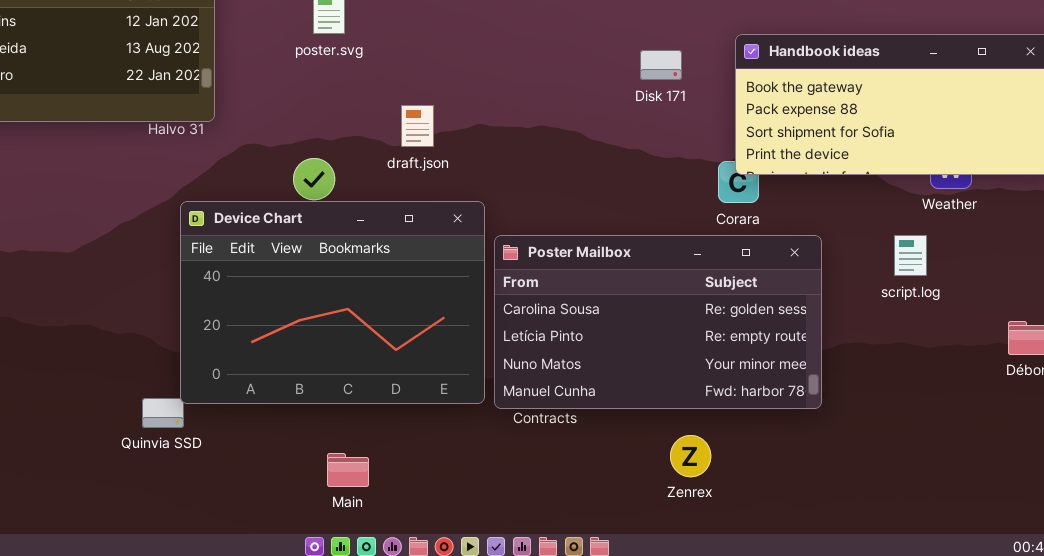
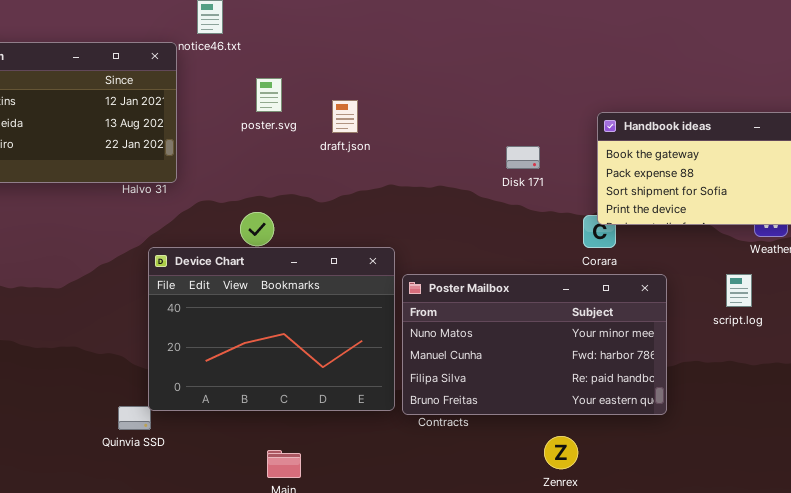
Disk 171: [640,50,682,80] -> [506,146,540,169], moved
draft.json: [401,105,434,147] -> [332,100,358,133], moved
Poster Mailbox: [494,235,822,409] -> [402,274,667,415], scrolled down 2 rows

